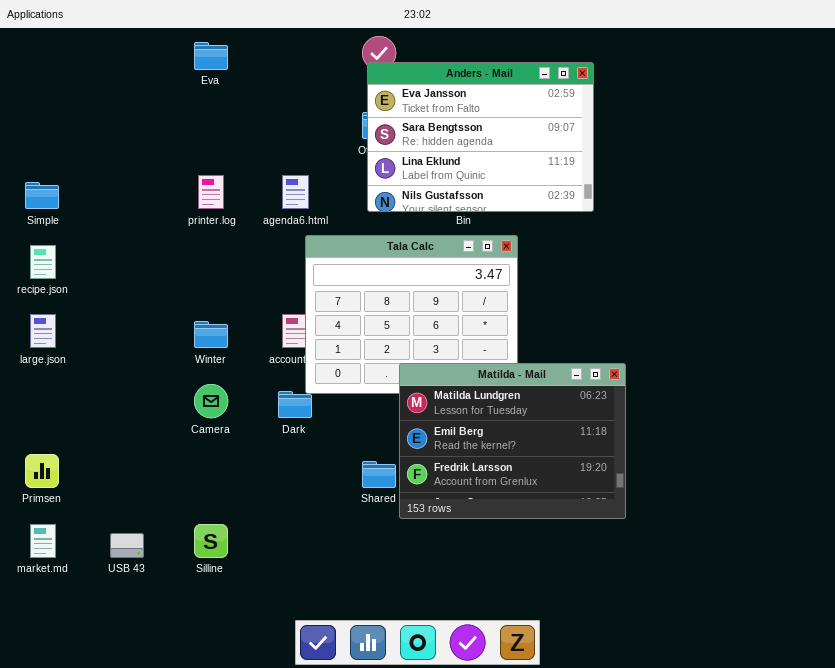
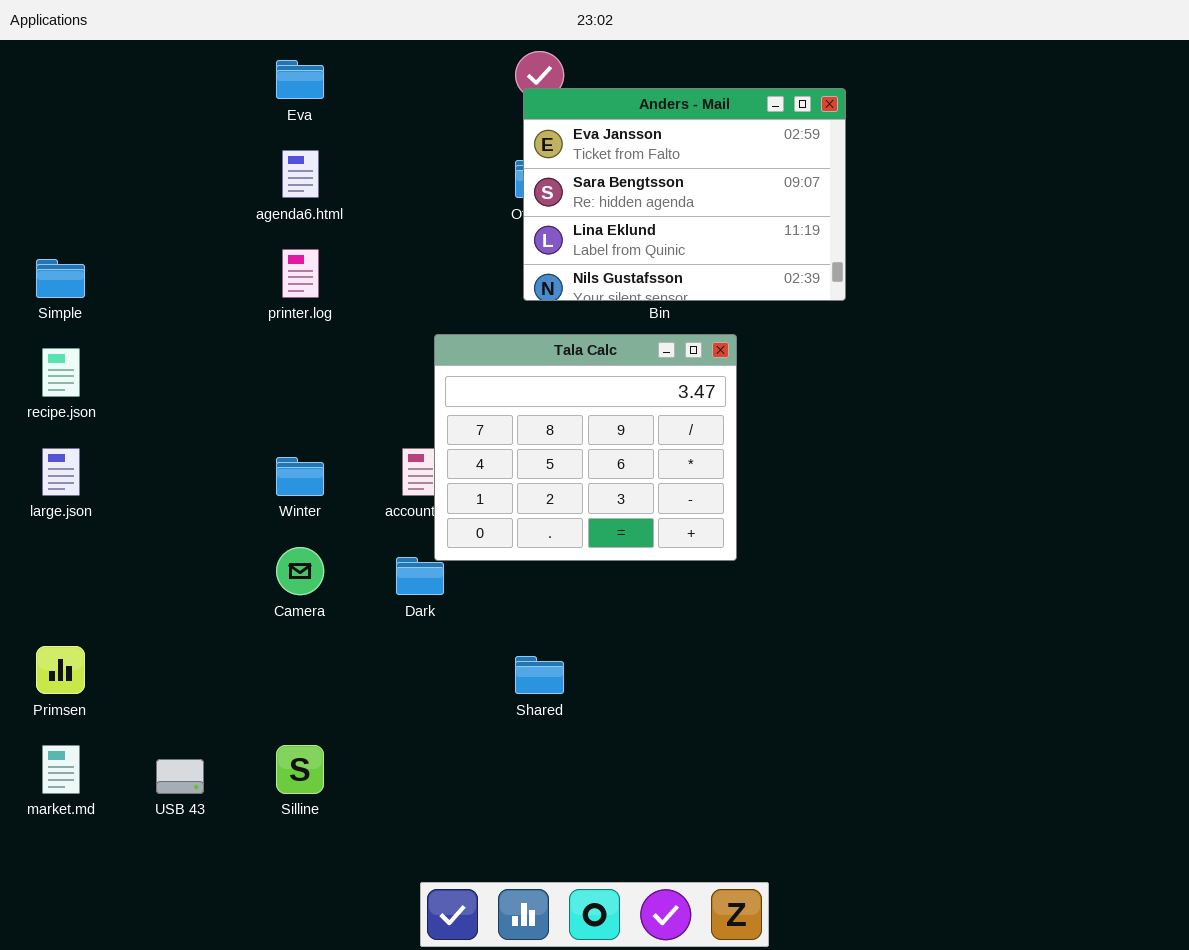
agenda6.html: [282,175,309,209] -> [282,150,319,198], moved
Matilda - Mail: [399,363,626,519] -> none, closed

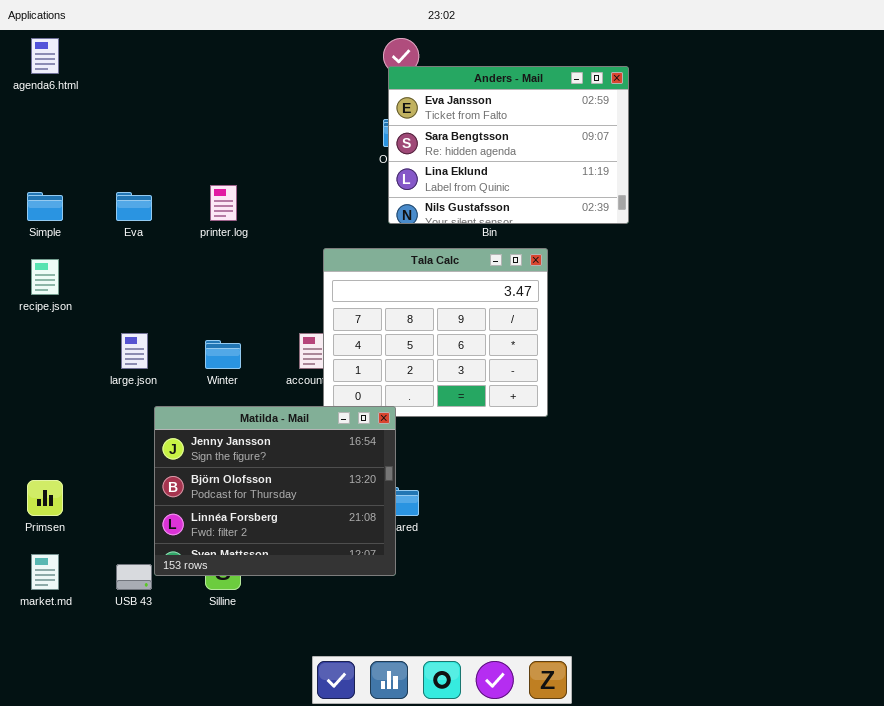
Eva: [276,60,324,99] -> [116,192,152,221], moved
agenda6.html: [282,150,319,198] -> [31,38,59,74], moved
large.json: [42,448,80,496] -> [121,333,148,369], moved
Matilda - Mail: none -> [154,406,396,576], opened

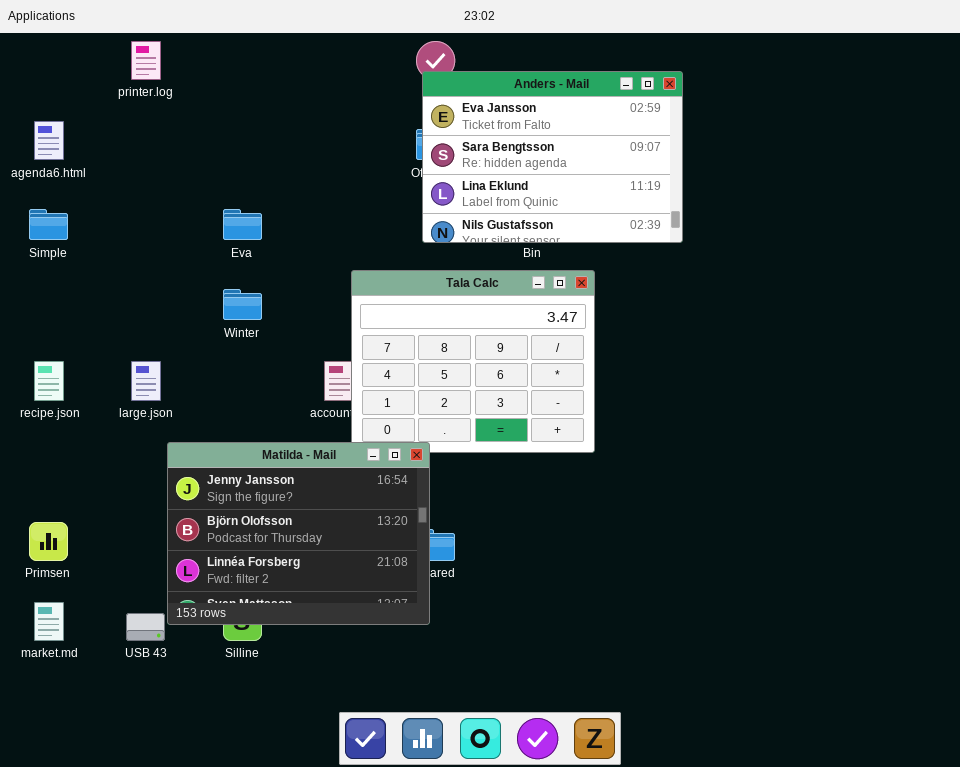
agenda6.html: [31,38,59,74] -> [34,121,64,160], moved
printer.log: [210,185,237,221] -> [131,41,161,80], moved
Eva: [116,192,152,221] -> [223,209,262,240], moved
recipe.json: [31,259,59,295] -> [34,361,64,401], moved
Winter: [205,340,241,369] -> [223,289,262,320], moved

